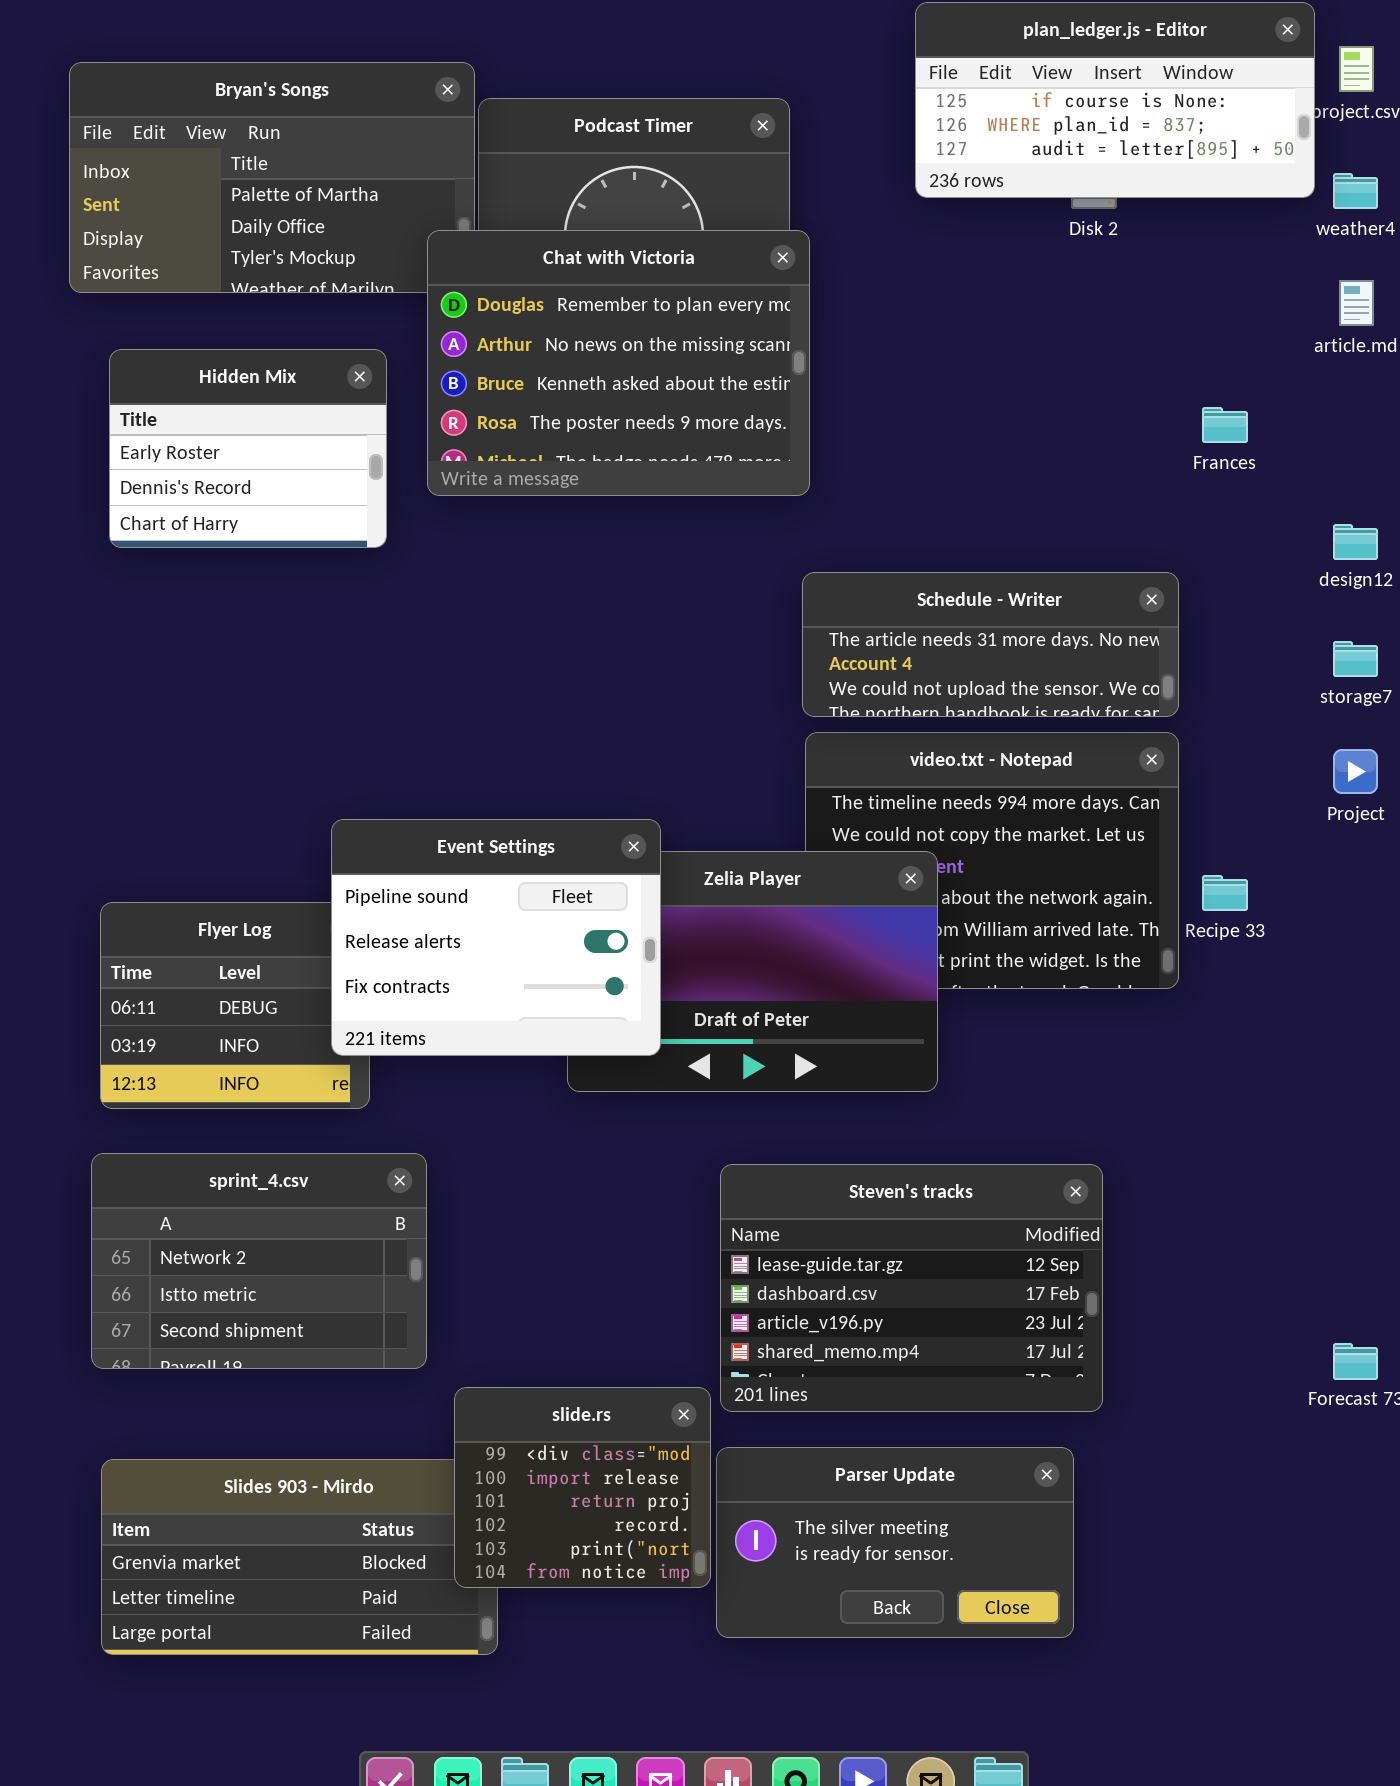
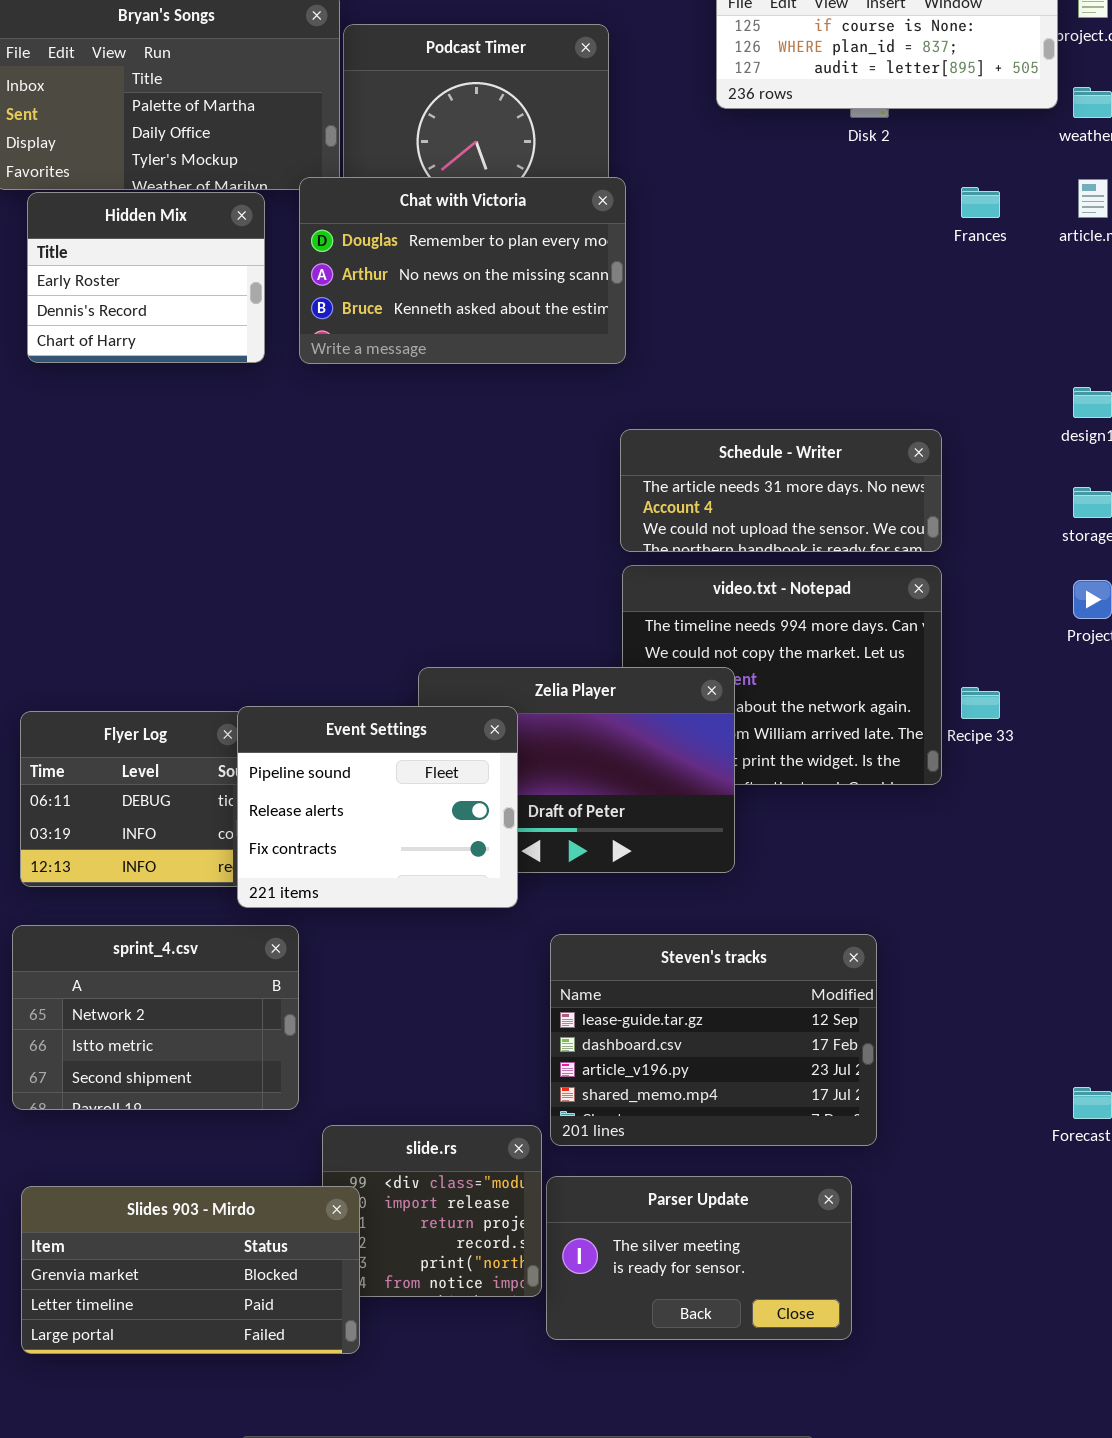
Chat with Victoria: [427,230,810,496] -> [299,177,626,364], resized
Hidden Mix: [109,349,387,548] -> [27,192,265,363], moved
Frances: [1202,407,1248,443] -> [961,187,1000,218], moved
Event Settings: [331,819,661,1056] -> [237,706,518,908], moved
Slides 903 - Mirdo: [101,1459,498,1655] -> [21,1186,360,1354], raised

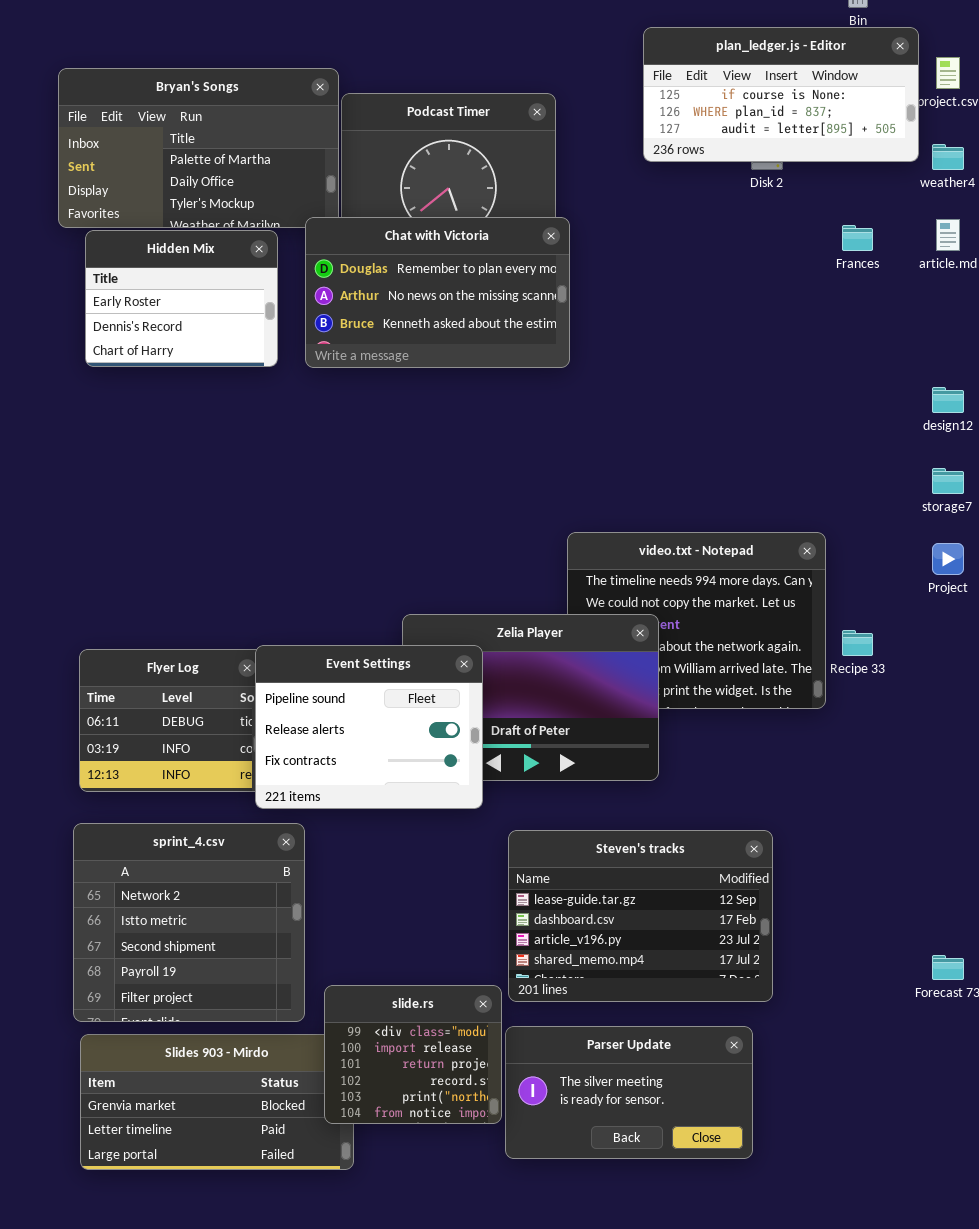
Schedule - Writer: [620,429,942,552] -> none, closed
sprint_4.csv: [12,925,299,1110] -> [73,823,305,1022], resized
slide.rs: [322,1125,542,1297] -> [324,985,502,1124], raised

